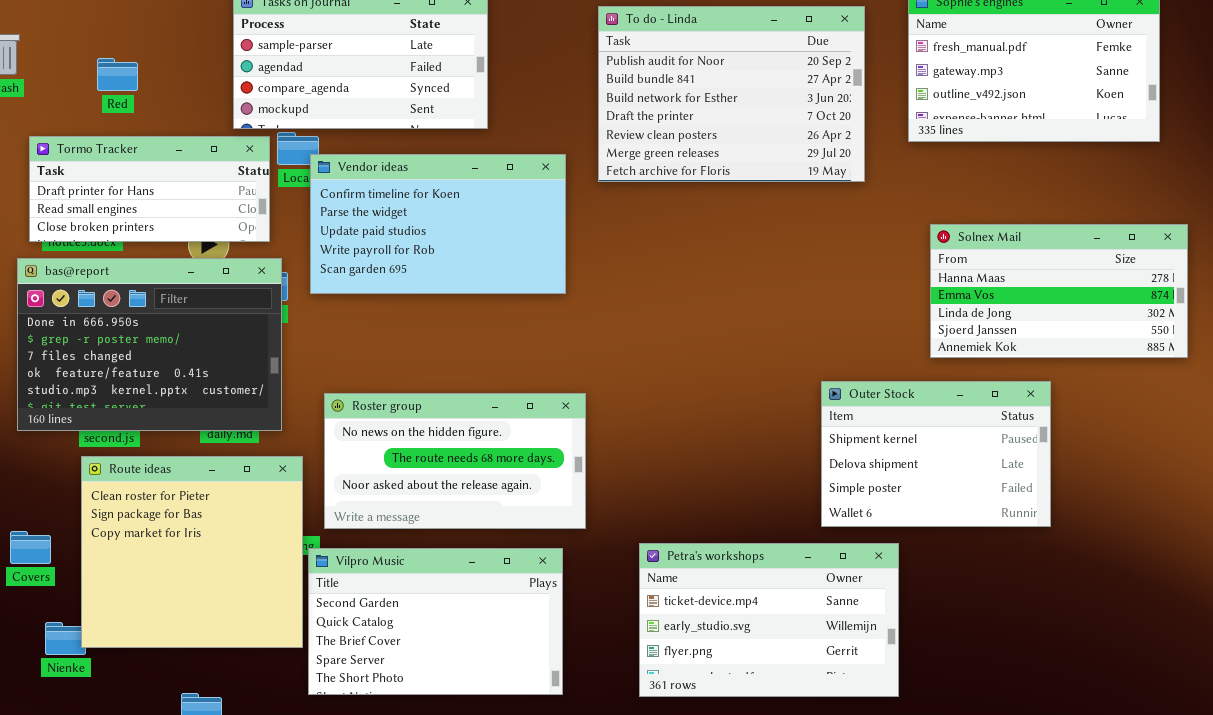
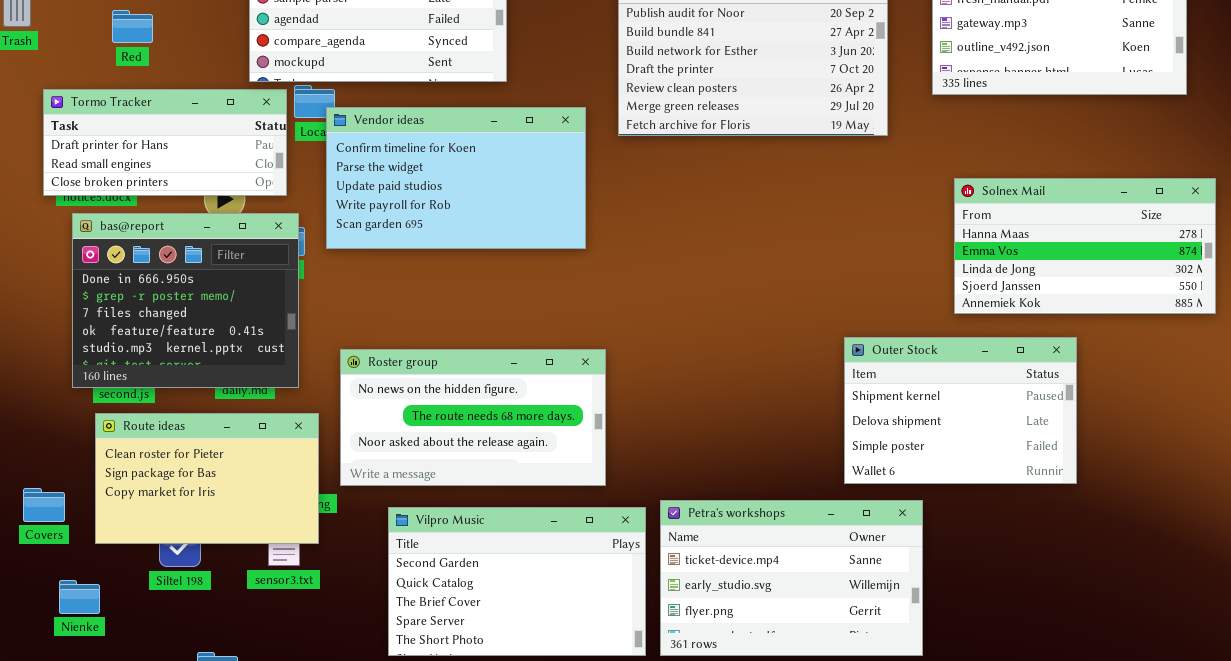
bas@report: [17,258,282,431] -> [72,213,299,388], resized
Route ideas: [81,456,303,648] -> [95,413,319,544], resized
Vilpro Music: [308,548,563,695] -> [388,507,646,656], moved

